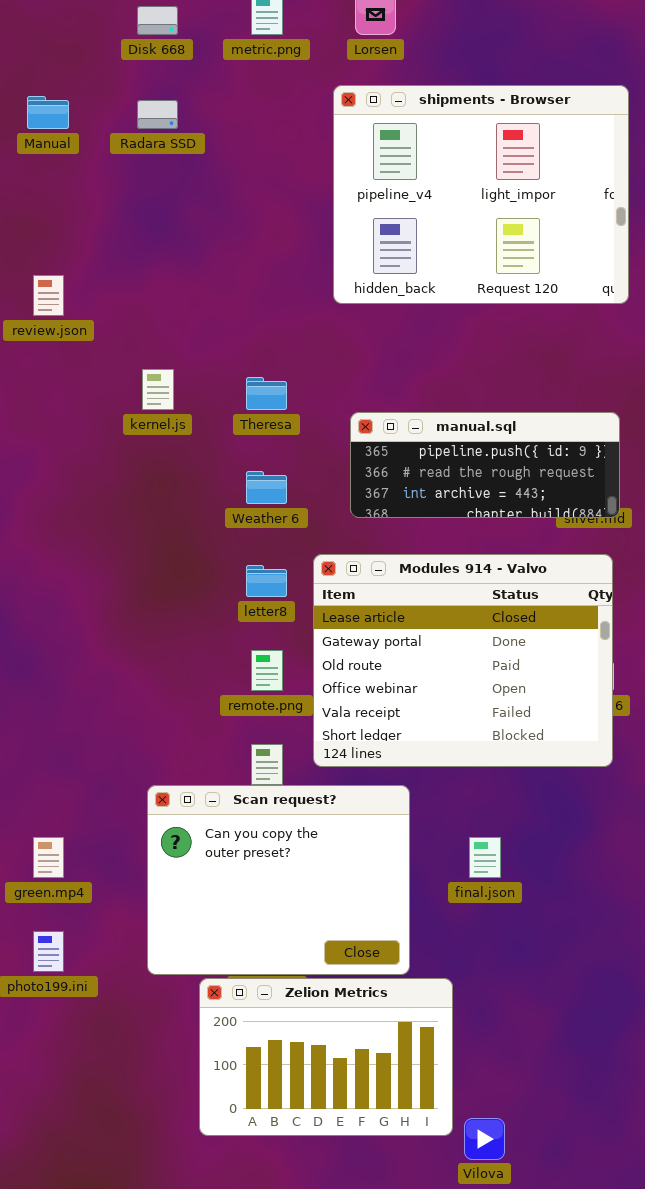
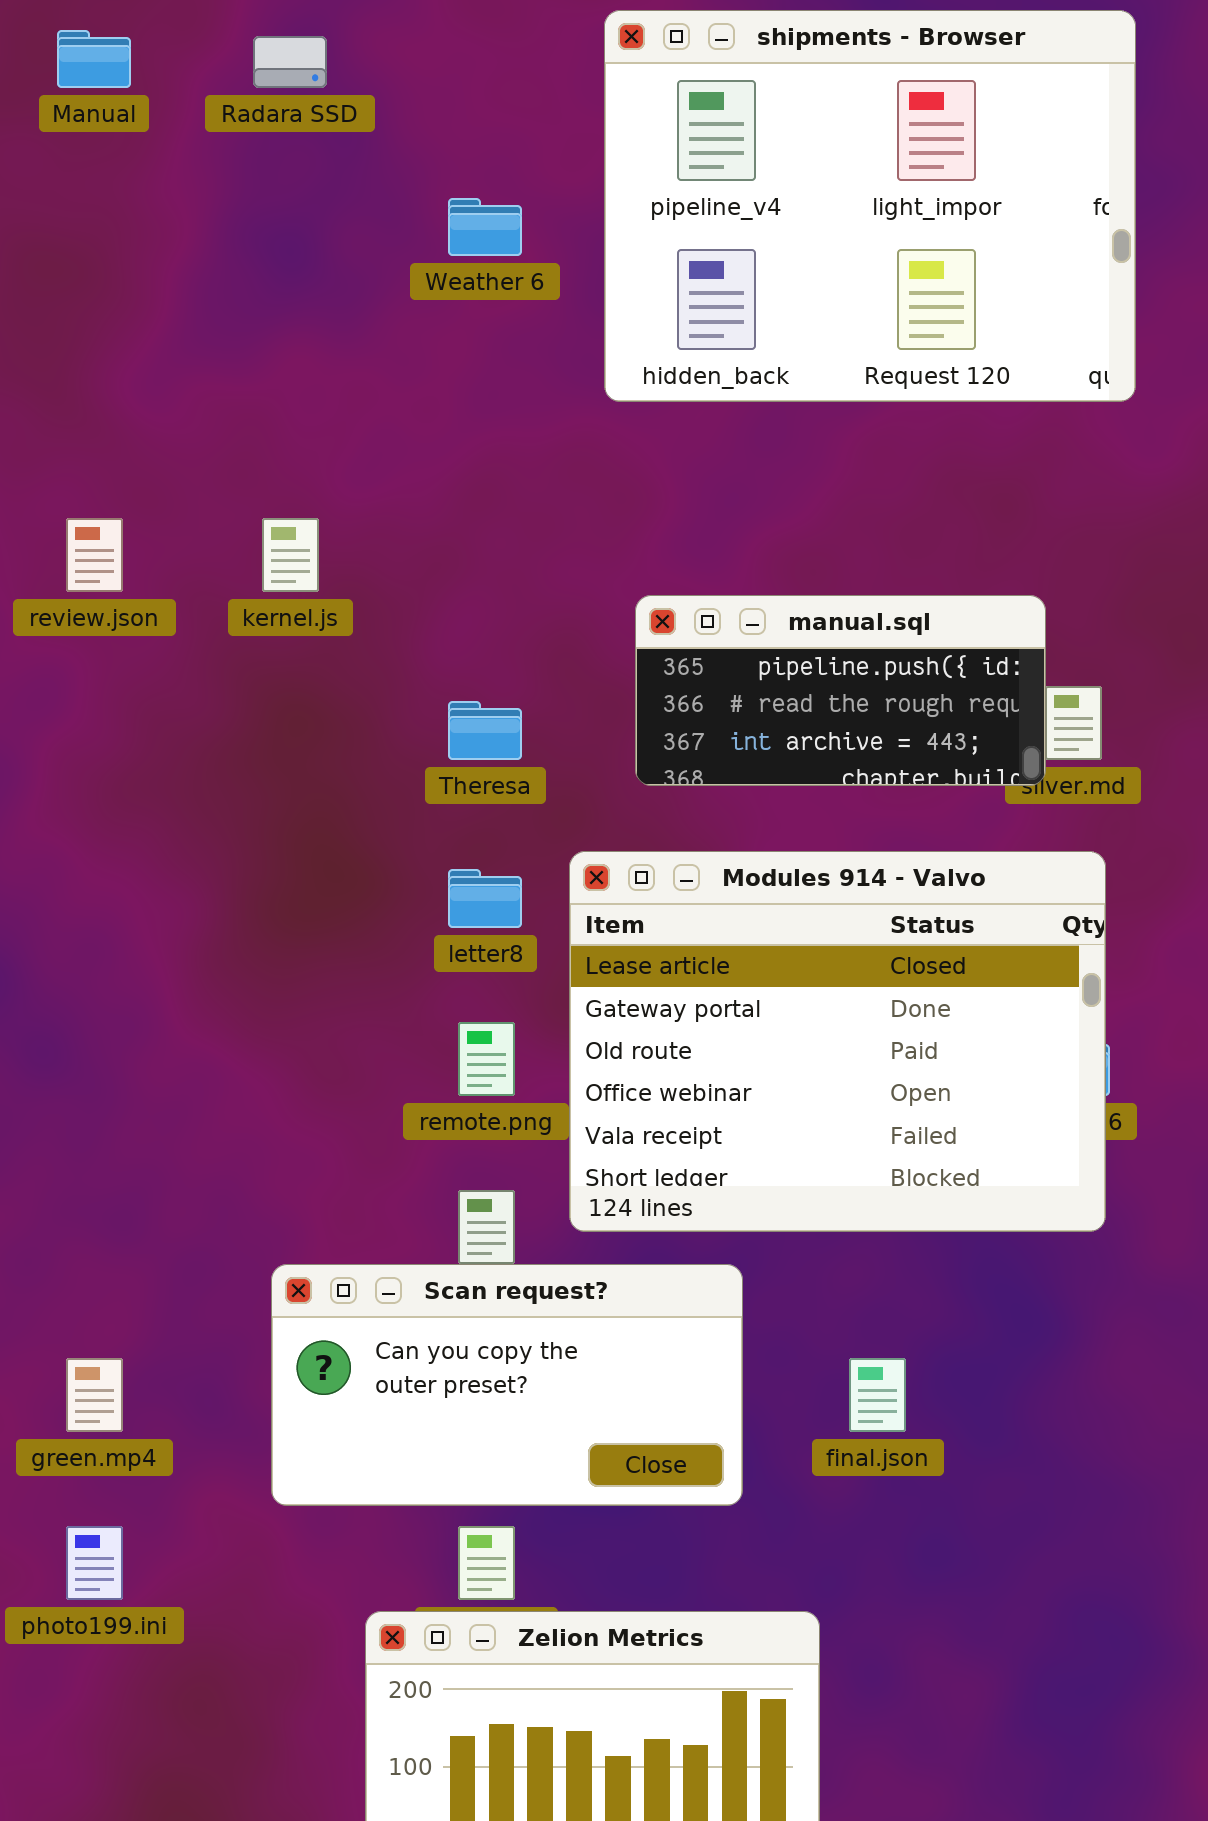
review.json: [33,275,64,316] -> [66,518,123,592], moved
Theresa: [246,377,287,410] -> [448,701,522,760], moved
manual.sql: [350,412,620,518] -> [635,595,1046,786], resized
Weather 6: [246,471,287,504] -> [448,198,522,256], moved
Scan request?: [147,785,410,975] -> [271,1264,743,1506], resized

